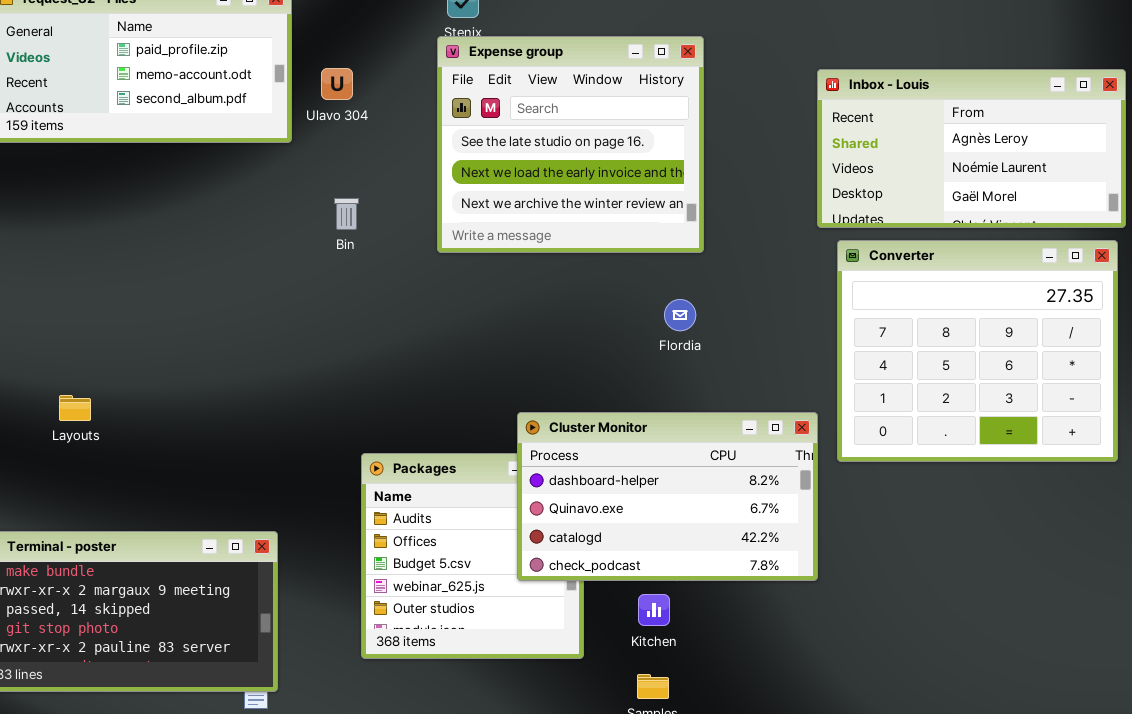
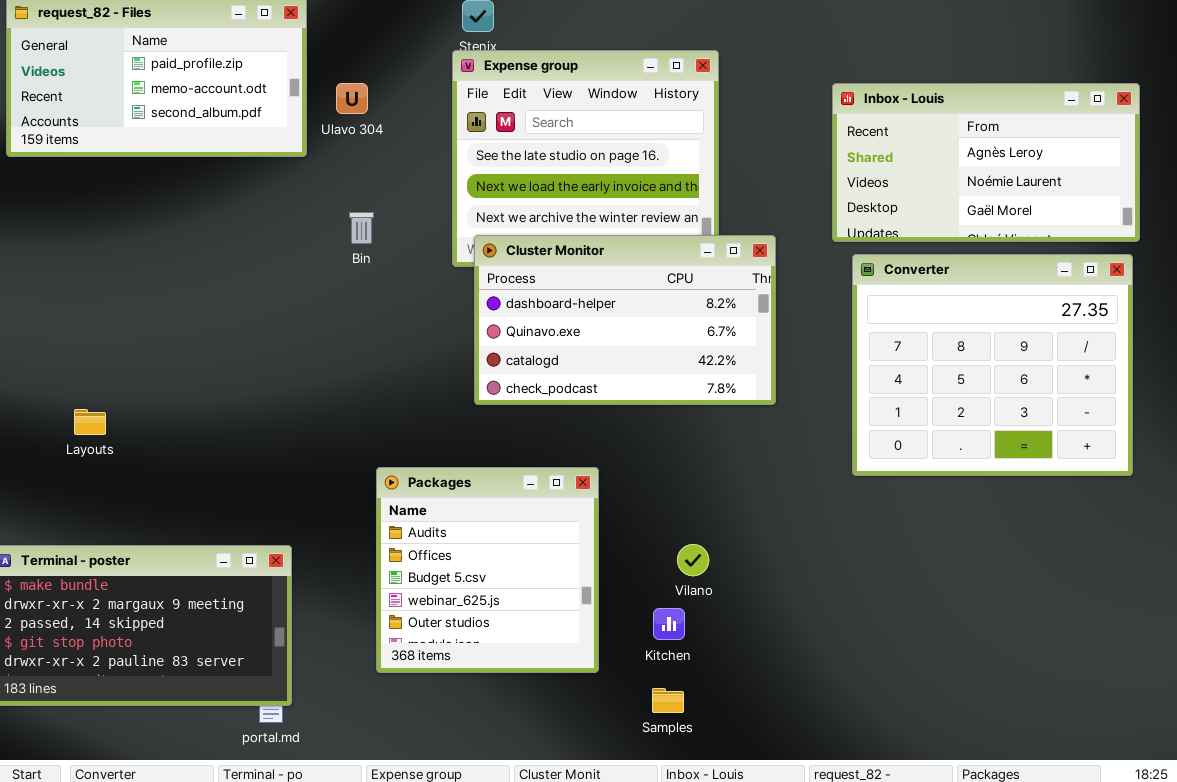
Cluster Monitor: [517,412,818,581] -> [474,235,776,405], moved

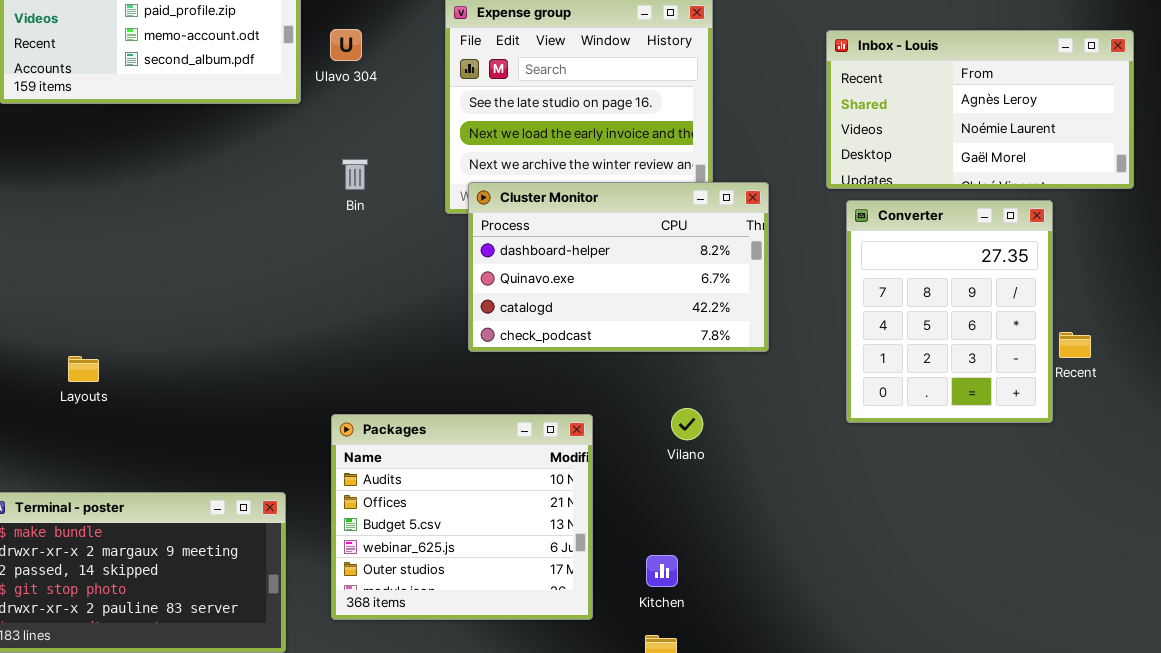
Converter: [852,254,1133,476] -> [846,200,1053,423], resized
Packages: [376,467,599,673] -> [331,414,593,620], resized
Vilano: [677,544,709,576] -> [671,408,703,440], moved

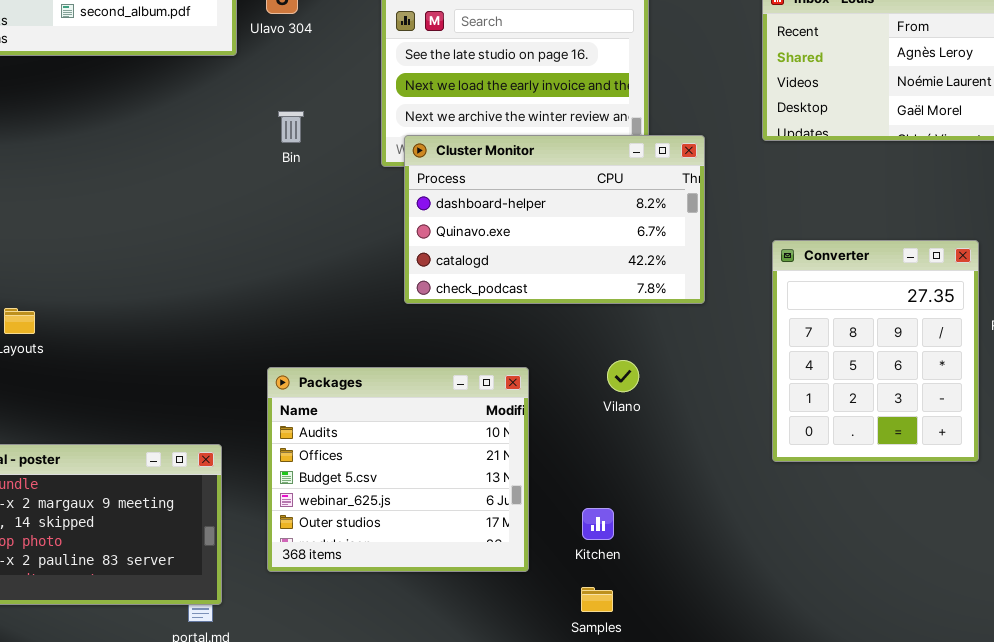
Converter: [846,200,1053,423] -> [772,240,979,462], moved

